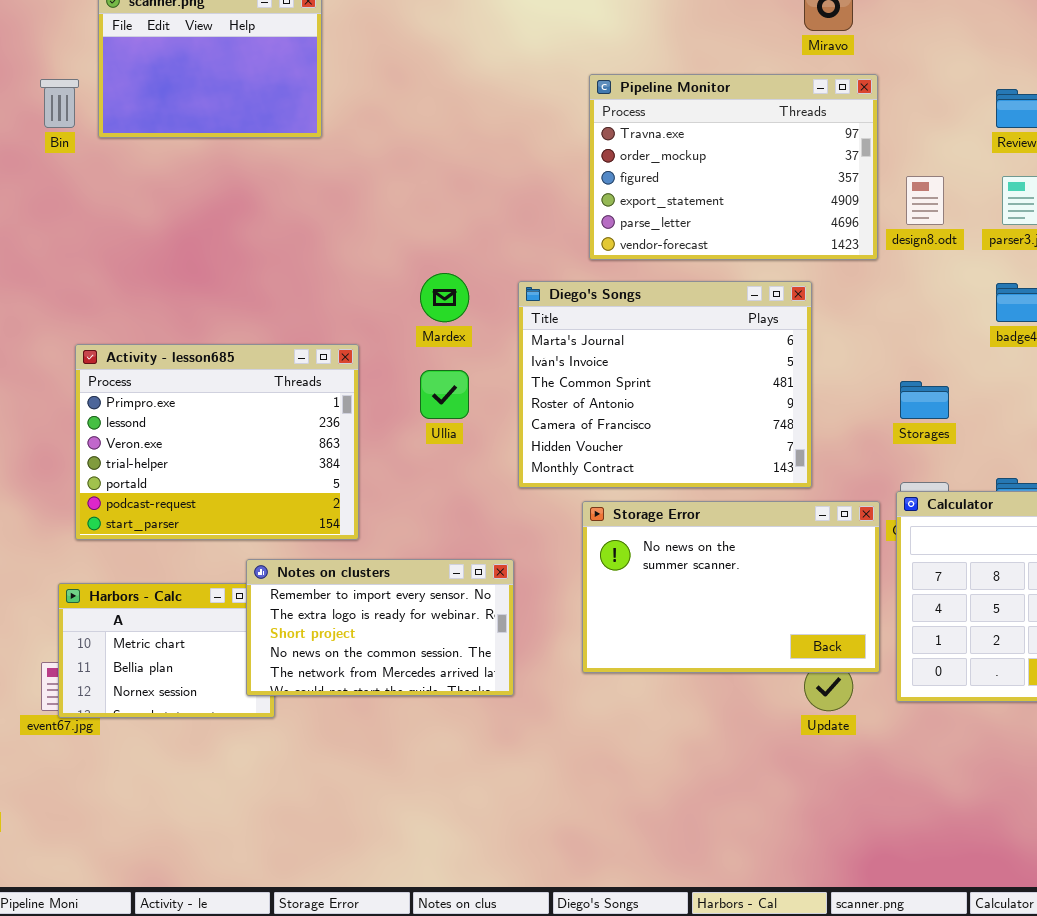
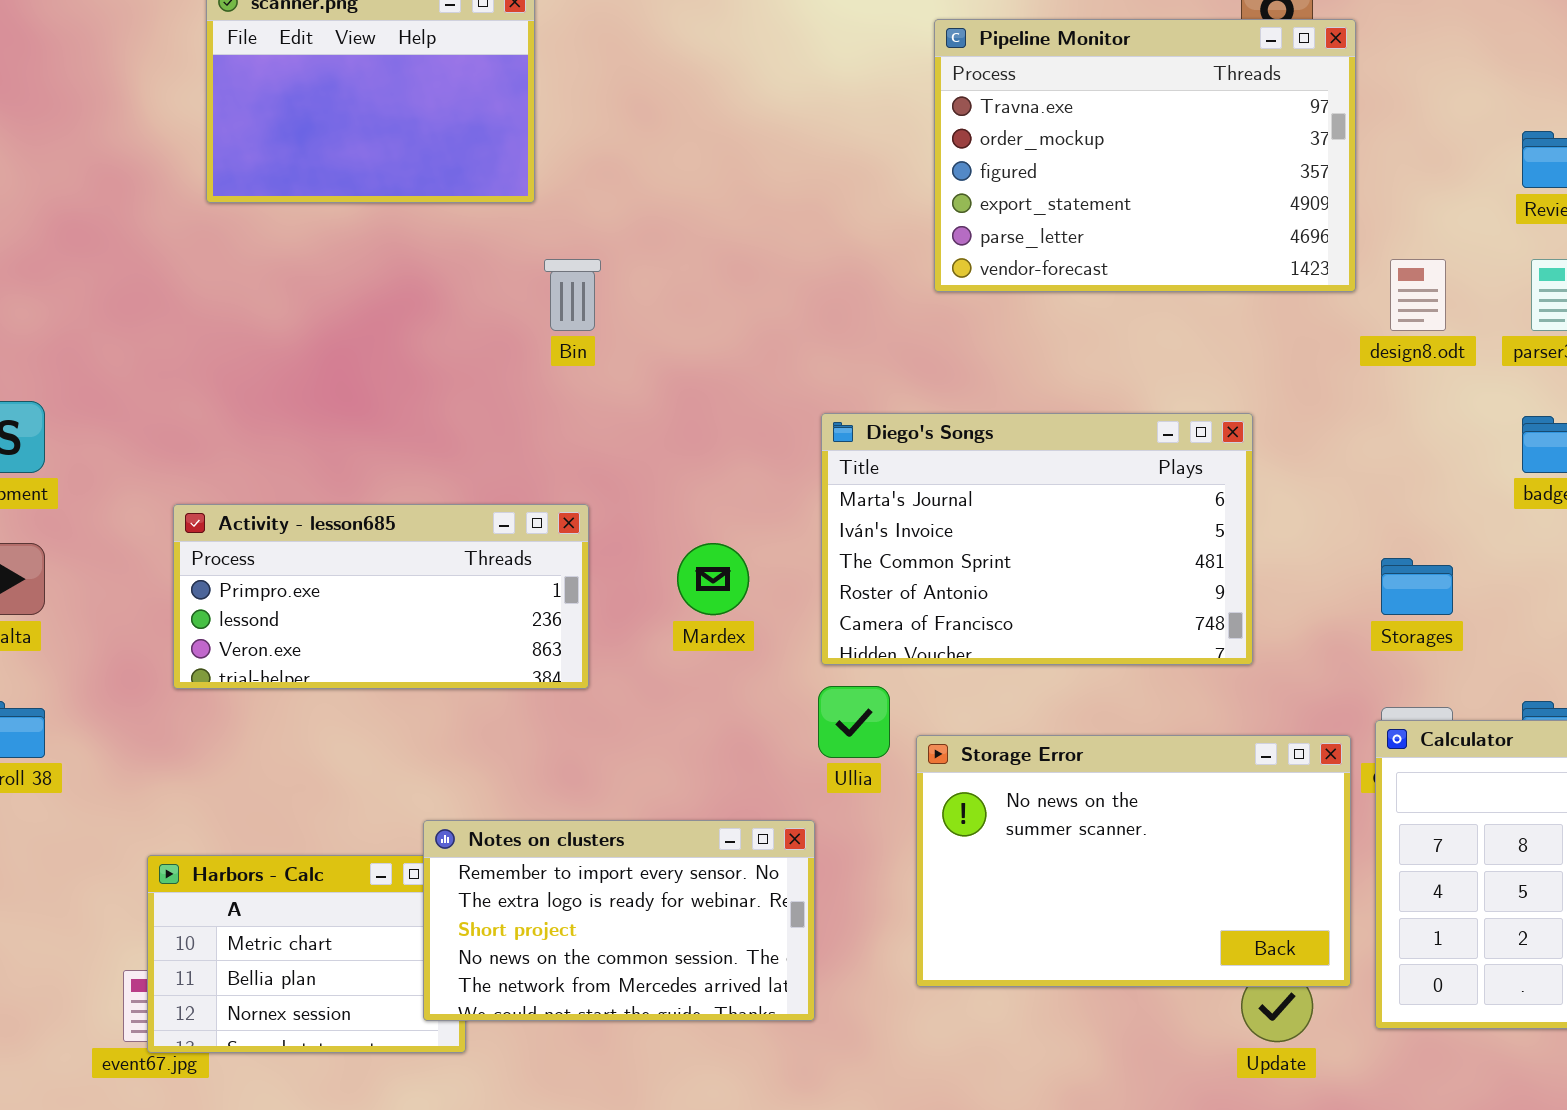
Pipeline Monitor: [589,74,878,260] -> [934,19,1356,292], moved
Bin: [40,79,79,128] -> [544,259,601,331], moved
Mardex: [420,273,469,322] -> [677,543,749,615], moved
Diego's Songs: [518,281,812,488] -> [821,413,1253,665], resized
Activity - lesson685: [75,344,359,540] -> [173,504,589,689], resized
Ullia: [420,370,469,419] -> [818,686,890,758], moved

